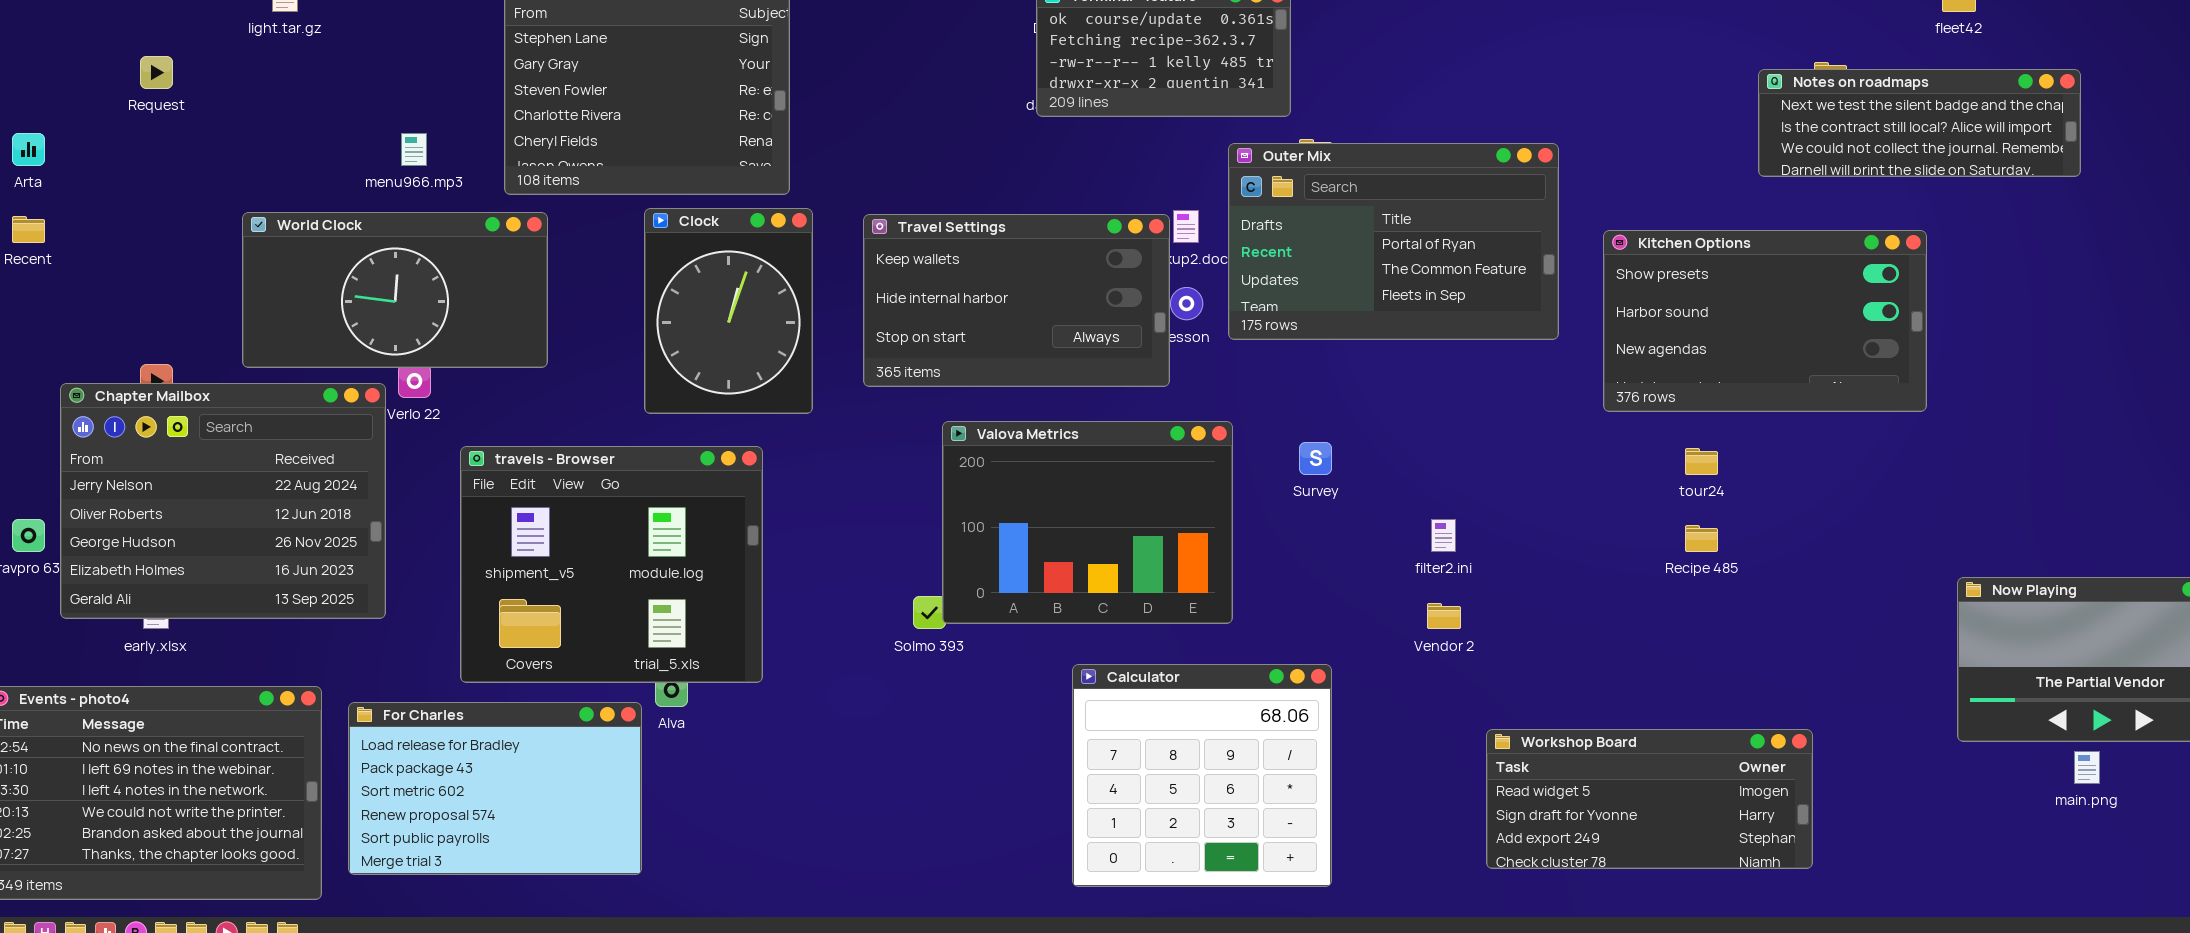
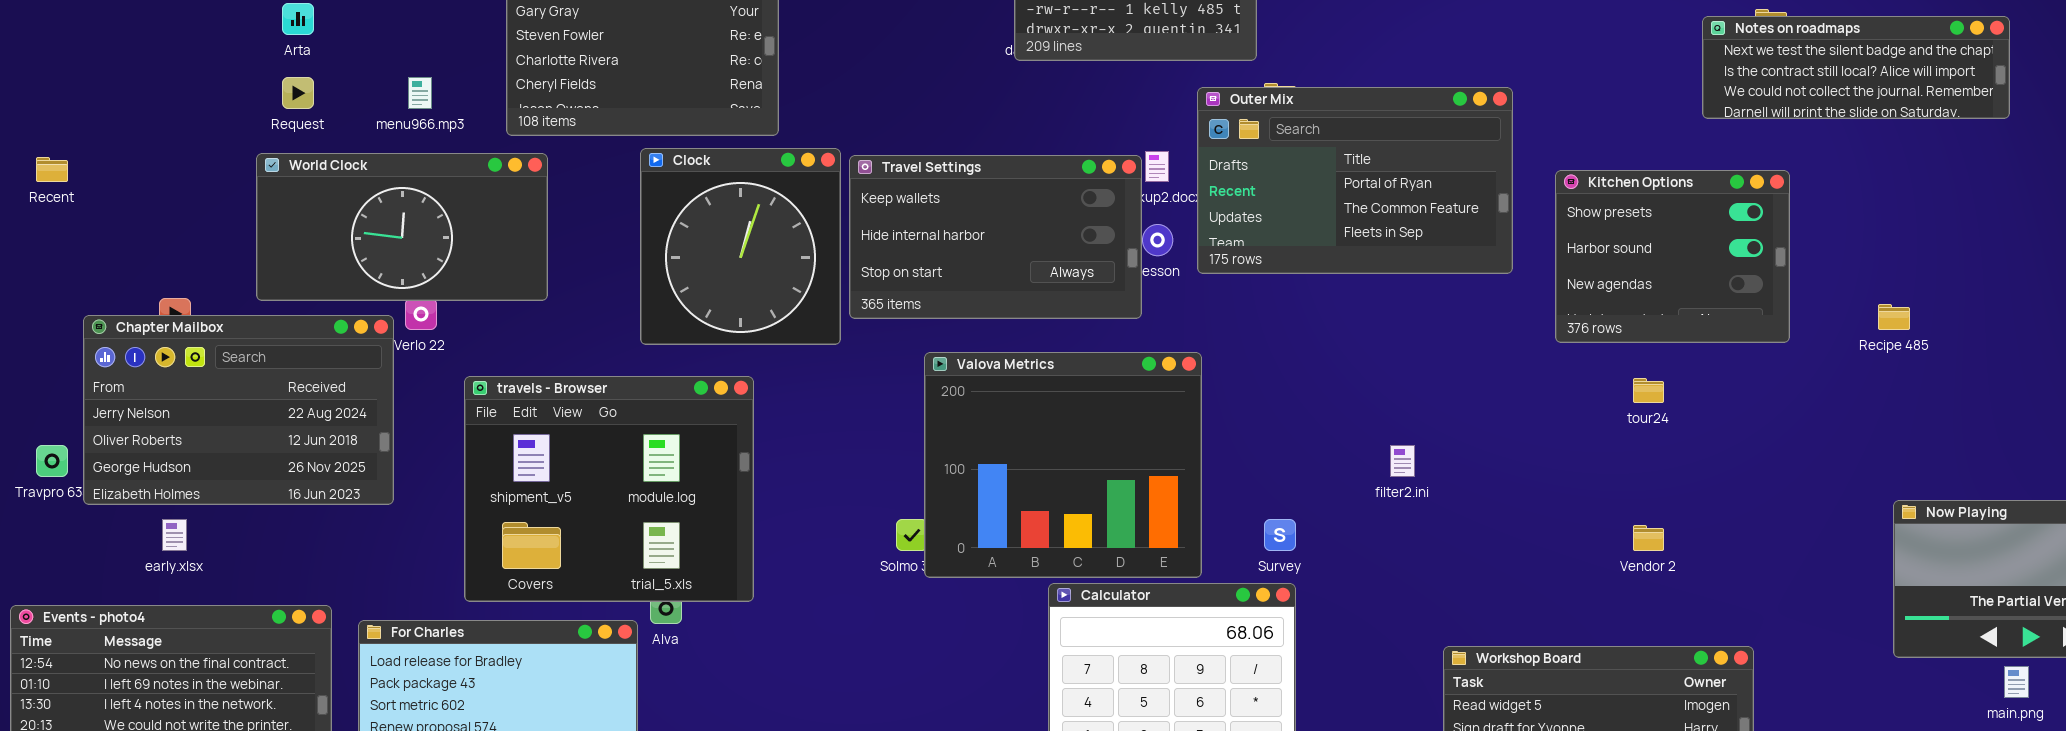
Request: [140,56,173,89] -> [282,77,314,109], moved
Arta: [12,133,45,166] -> [282,3,314,35], moved
Clock: [644,208,813,414] -> [640,148,841,345], resized
Kitchen Options: [1603,230,1927,412] -> [1555,170,1790,343], resized
Chapter Mailbox: [60,383,386,619] -> [83,315,394,505], resized
Valova Metrics: [942,421,1233,624] -> [924,352,1202,578], resized
Survey: [1299,442,1332,475] -> [1264,519,1296,551], moved
Recipe 485: [1685,525,1718,552] -> [1878,304,1910,330], moved
Vendor 2: [1427,603,1461,629] -> [1633,525,1664,551], moved

